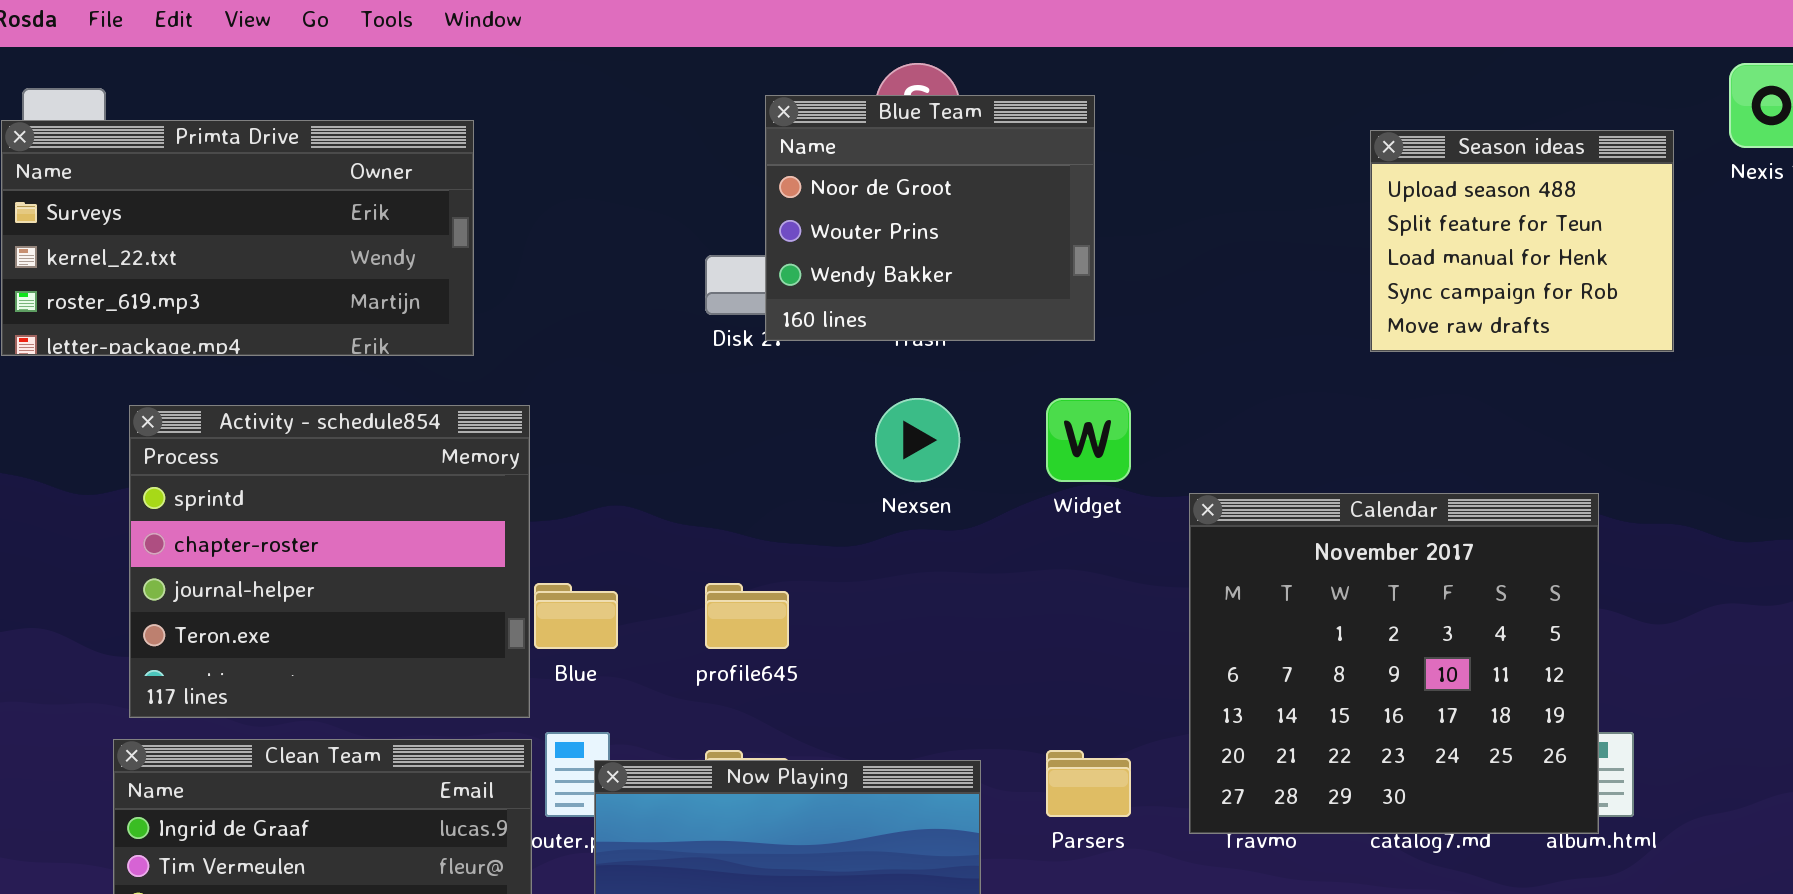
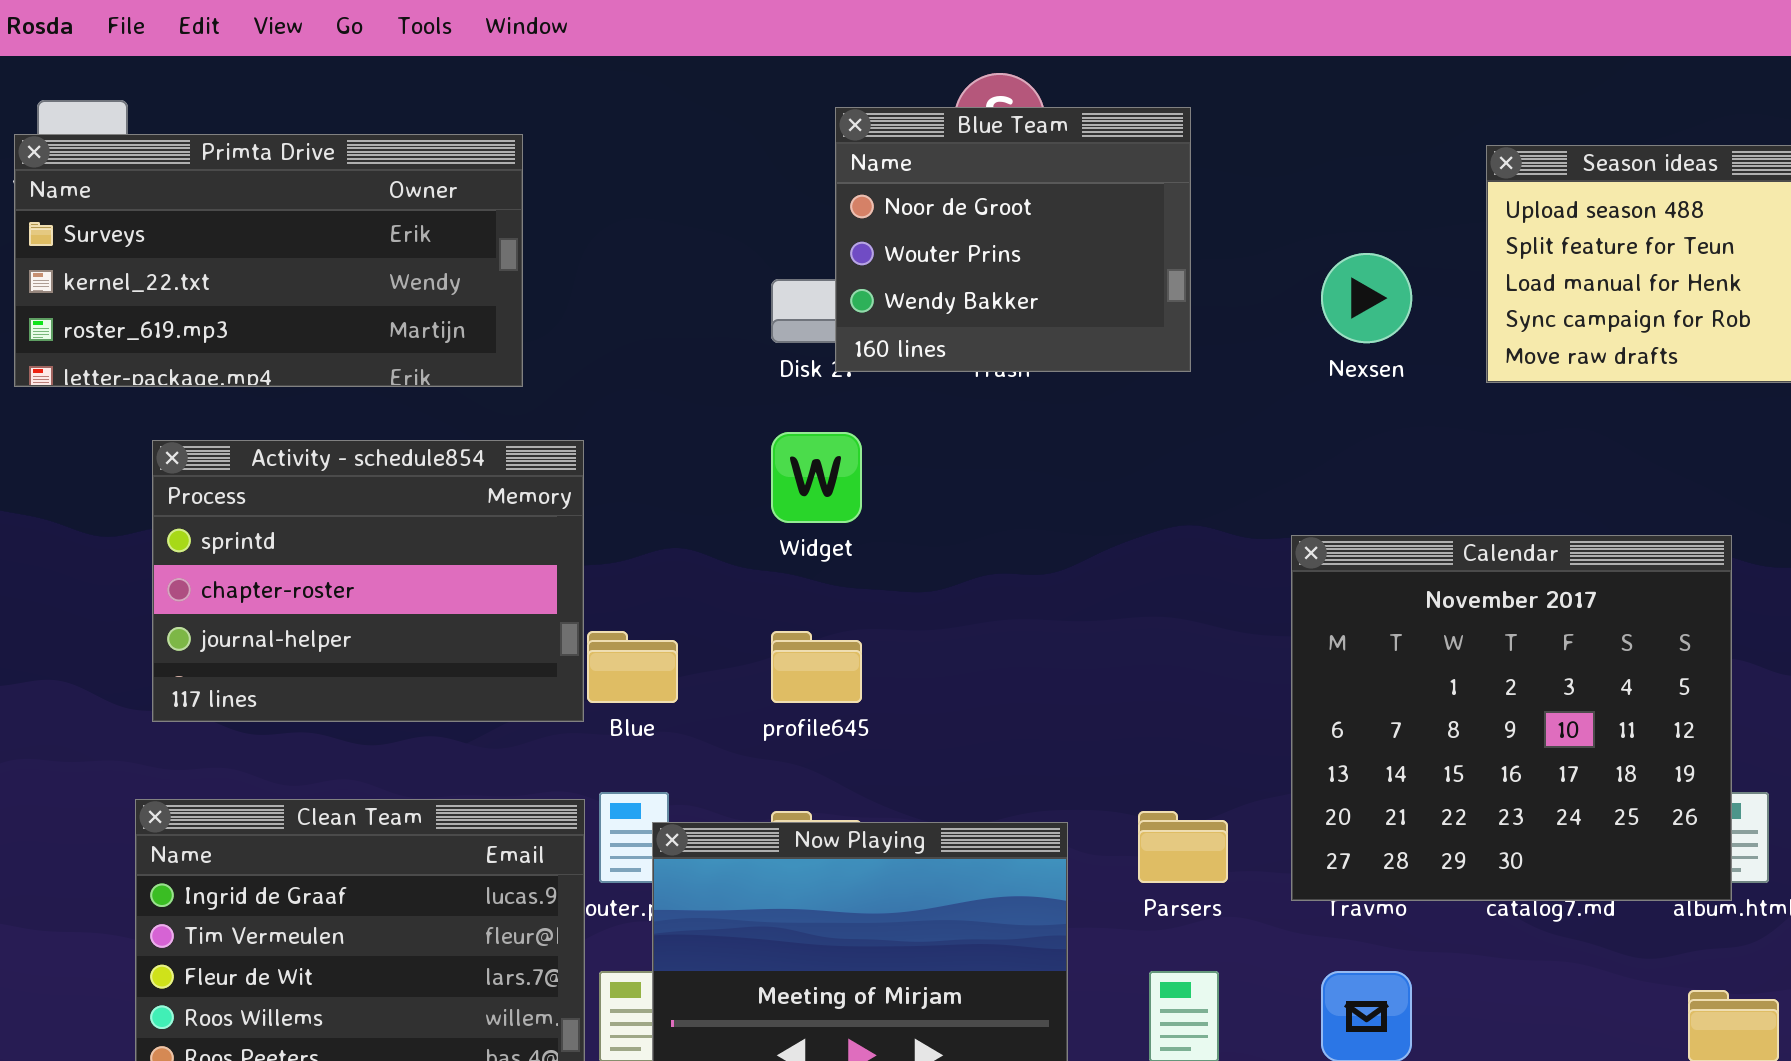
Nexsen: [875,398,960,482] -> [1321,253,1412,343], moved
Widget: [1046,398,1131,482] -> [771,432,862,523], moved
Activity - schedule854: [129,405,530,718] -> [152,440,584,722], resized

